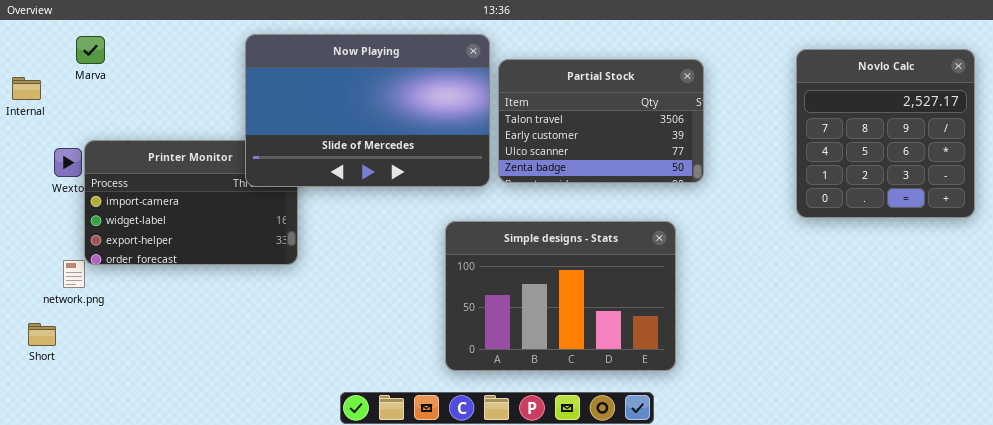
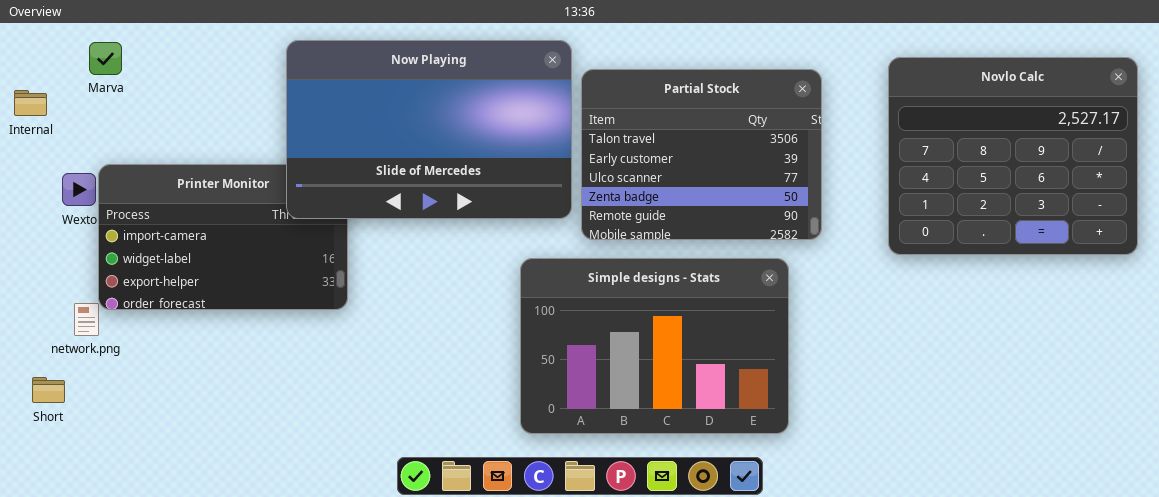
Novlo Calc: [796,49,975,218] -> [888,57,1138,255], resized
Partial Stock: [498,59,704,183] -> [581,69,822,240], resized

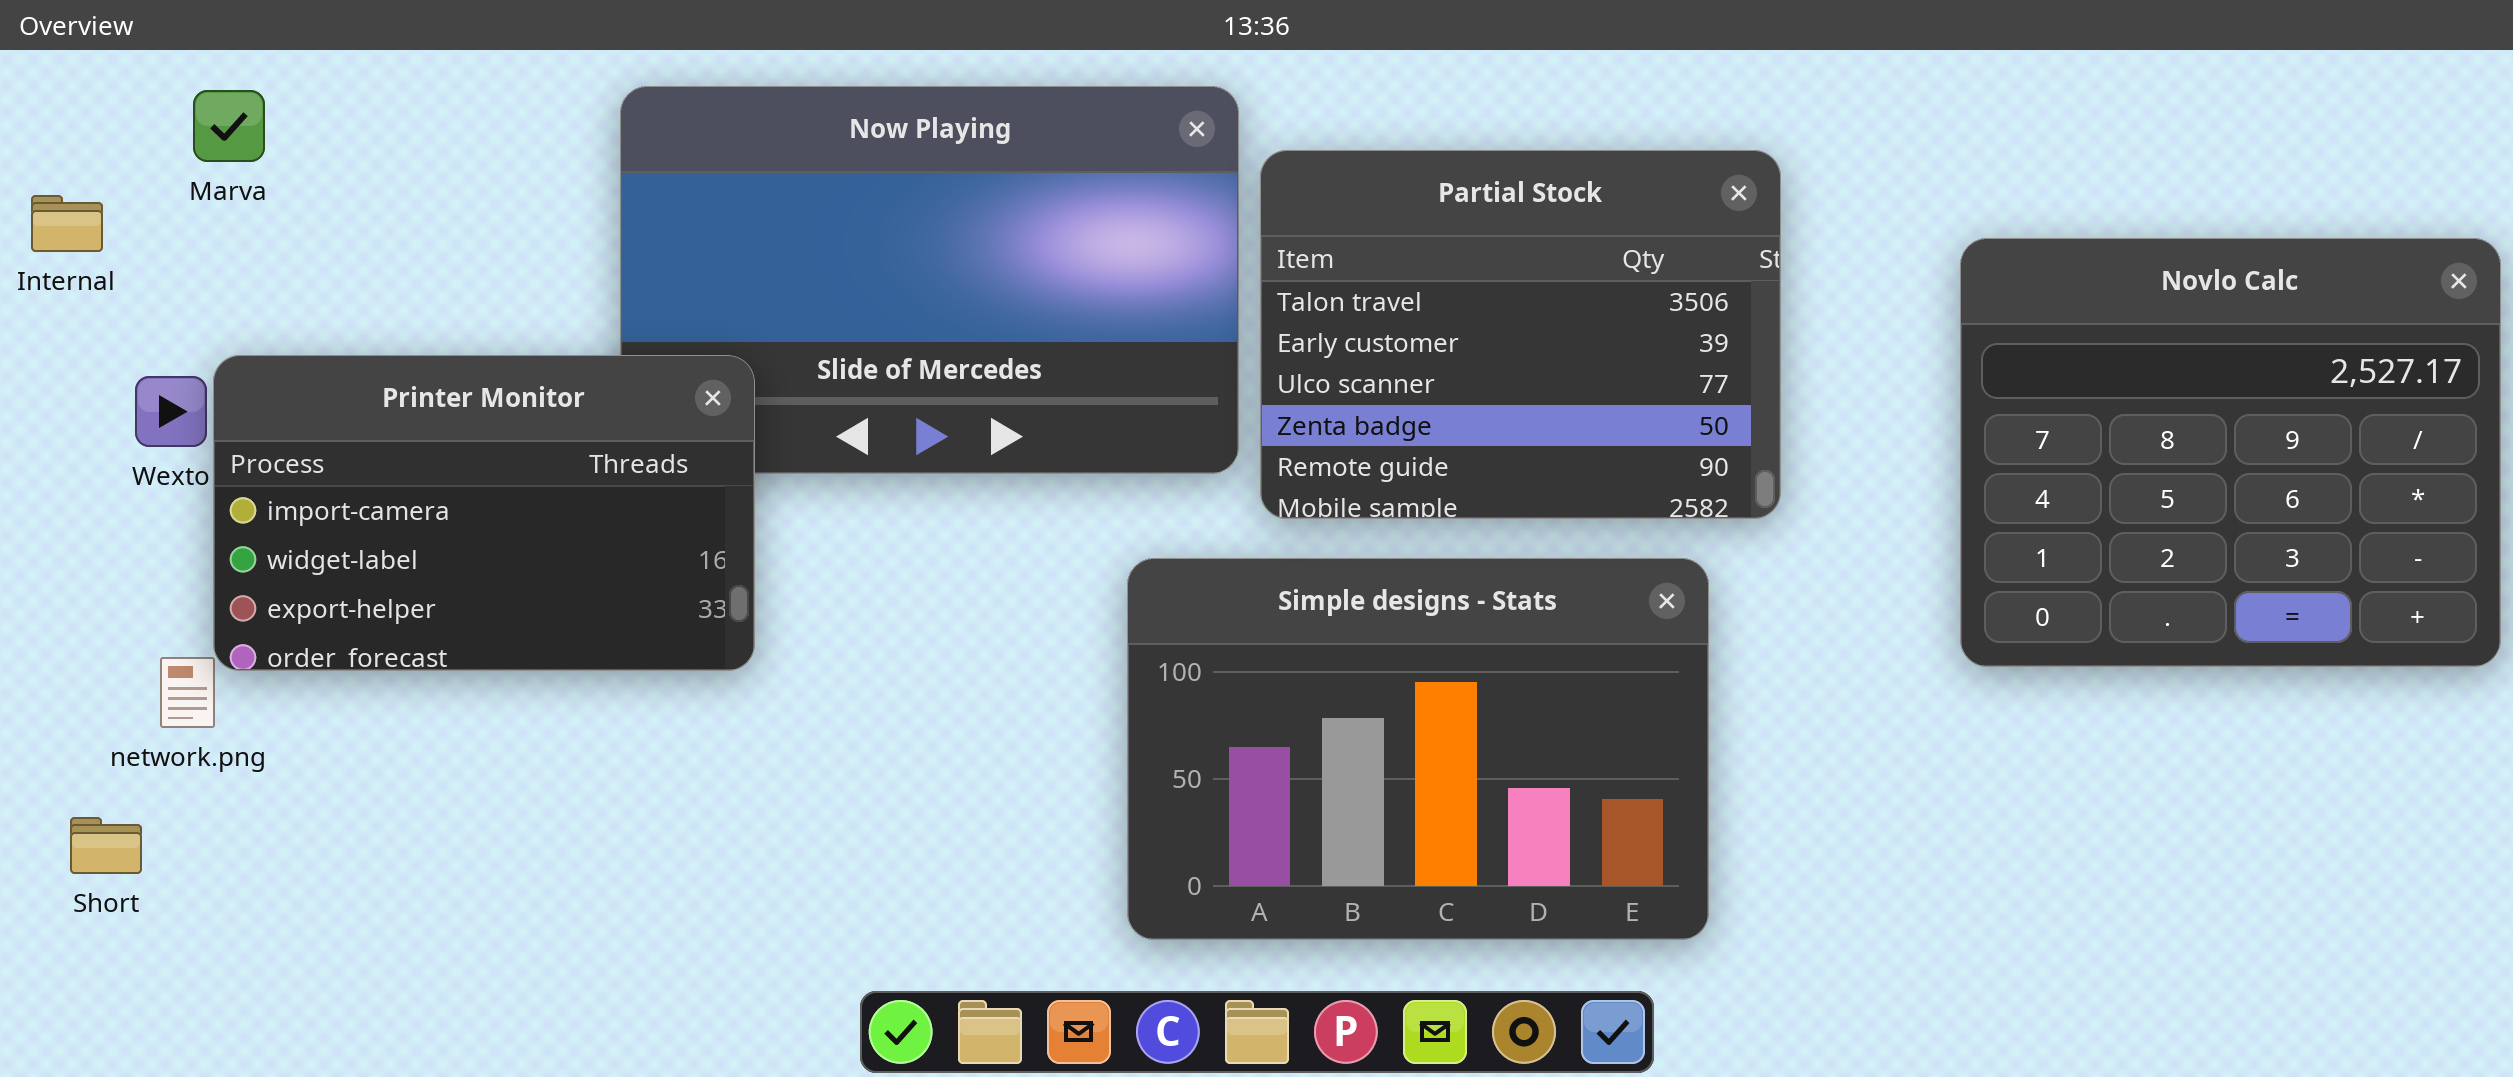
Novlo Calc: [888,57,1138,255] -> [1960,238,2501,667], moved
Printer Monitor: [98,164,348,310] -> [213,355,755,671], raised

